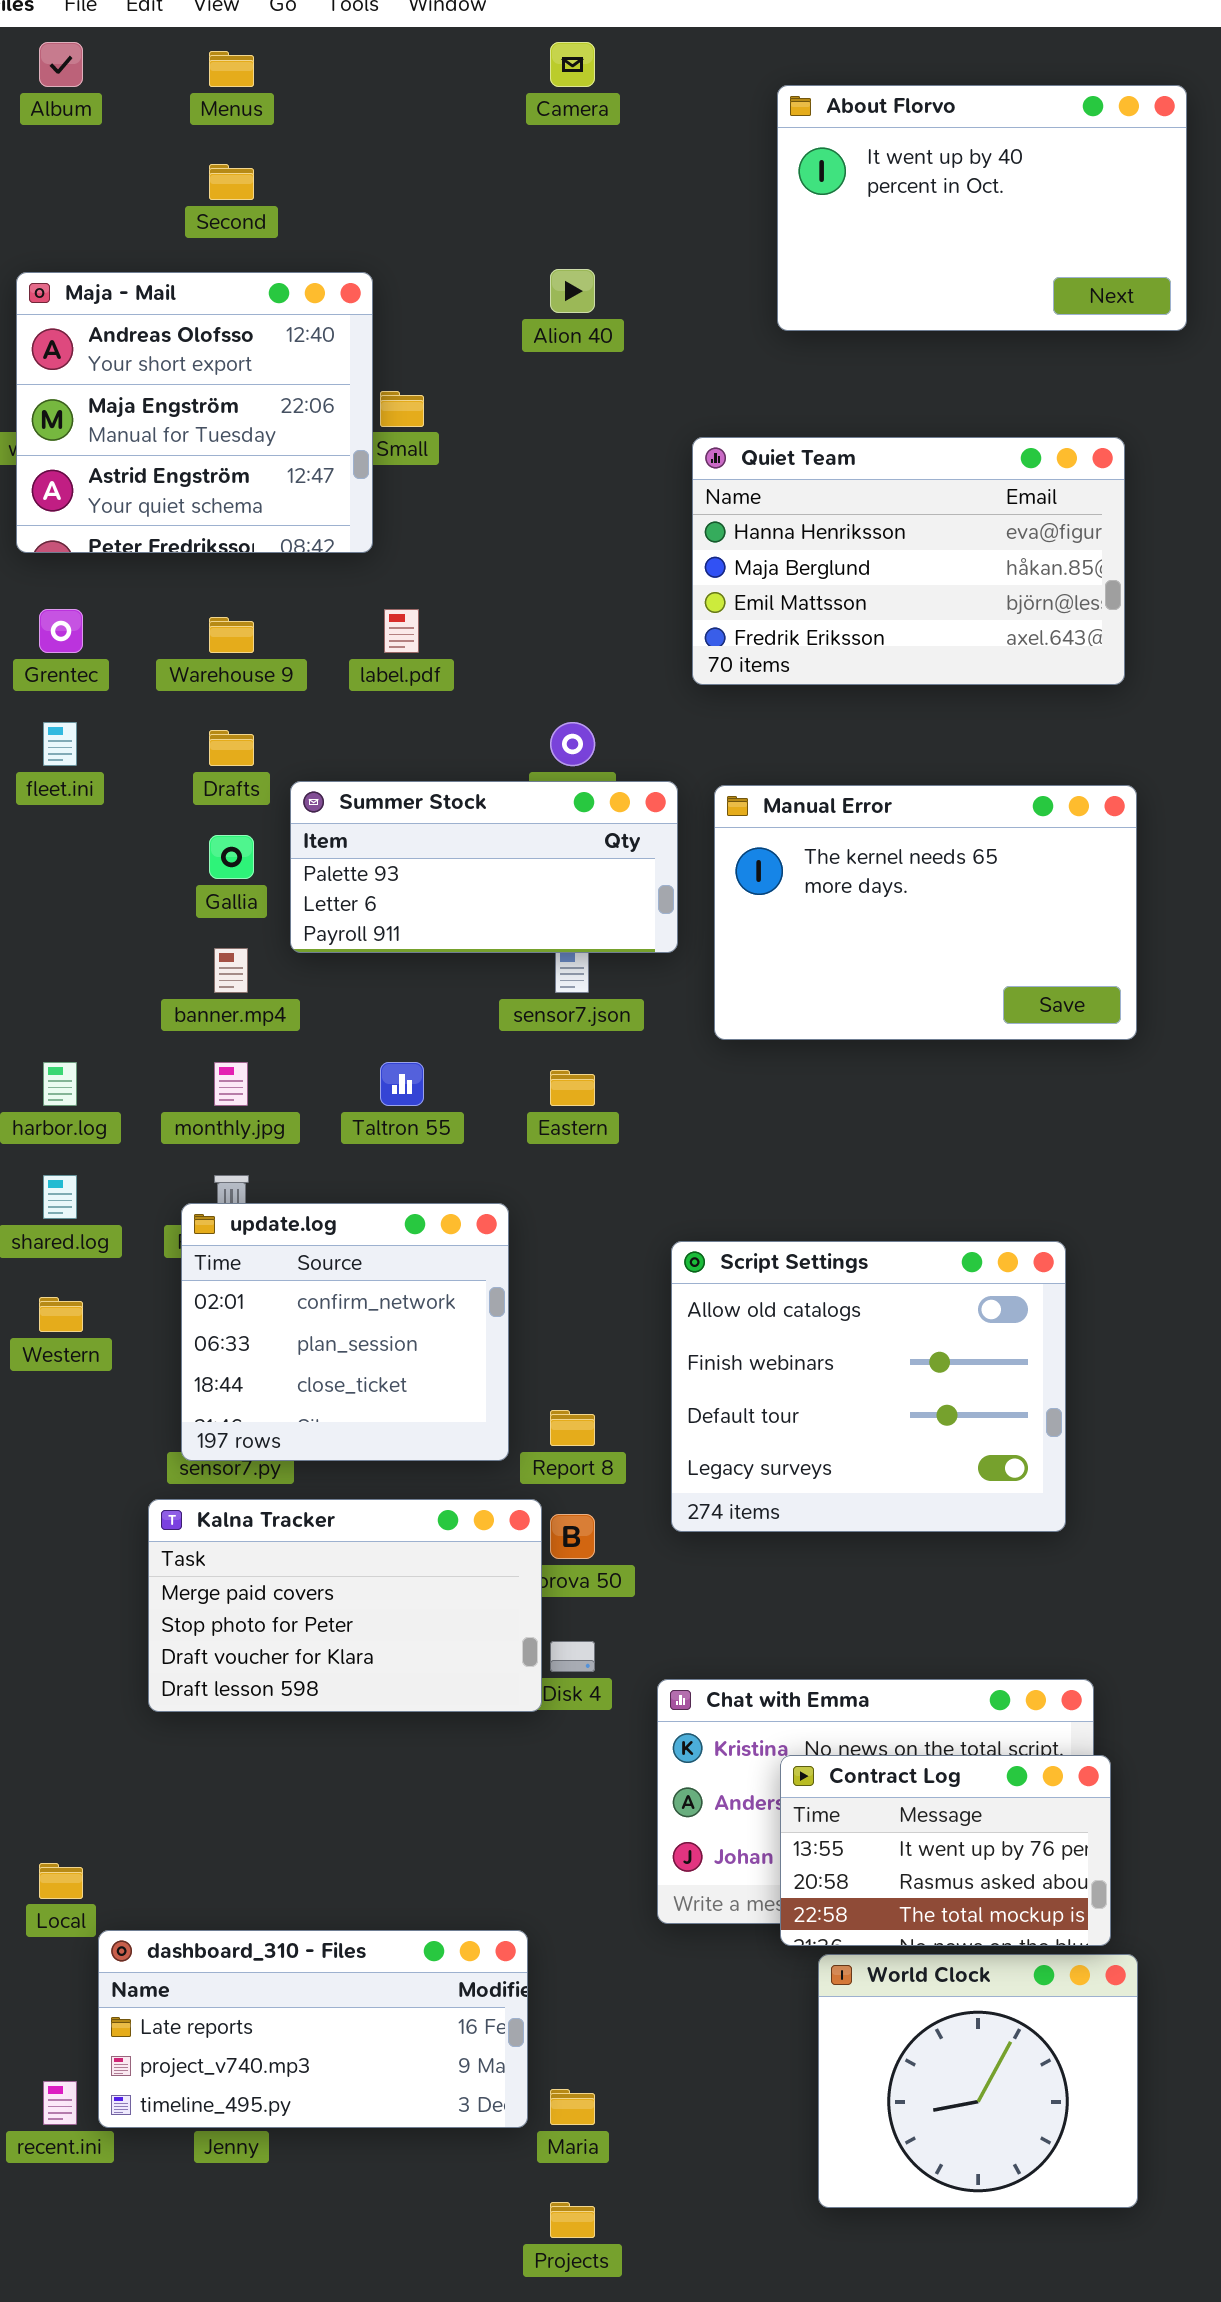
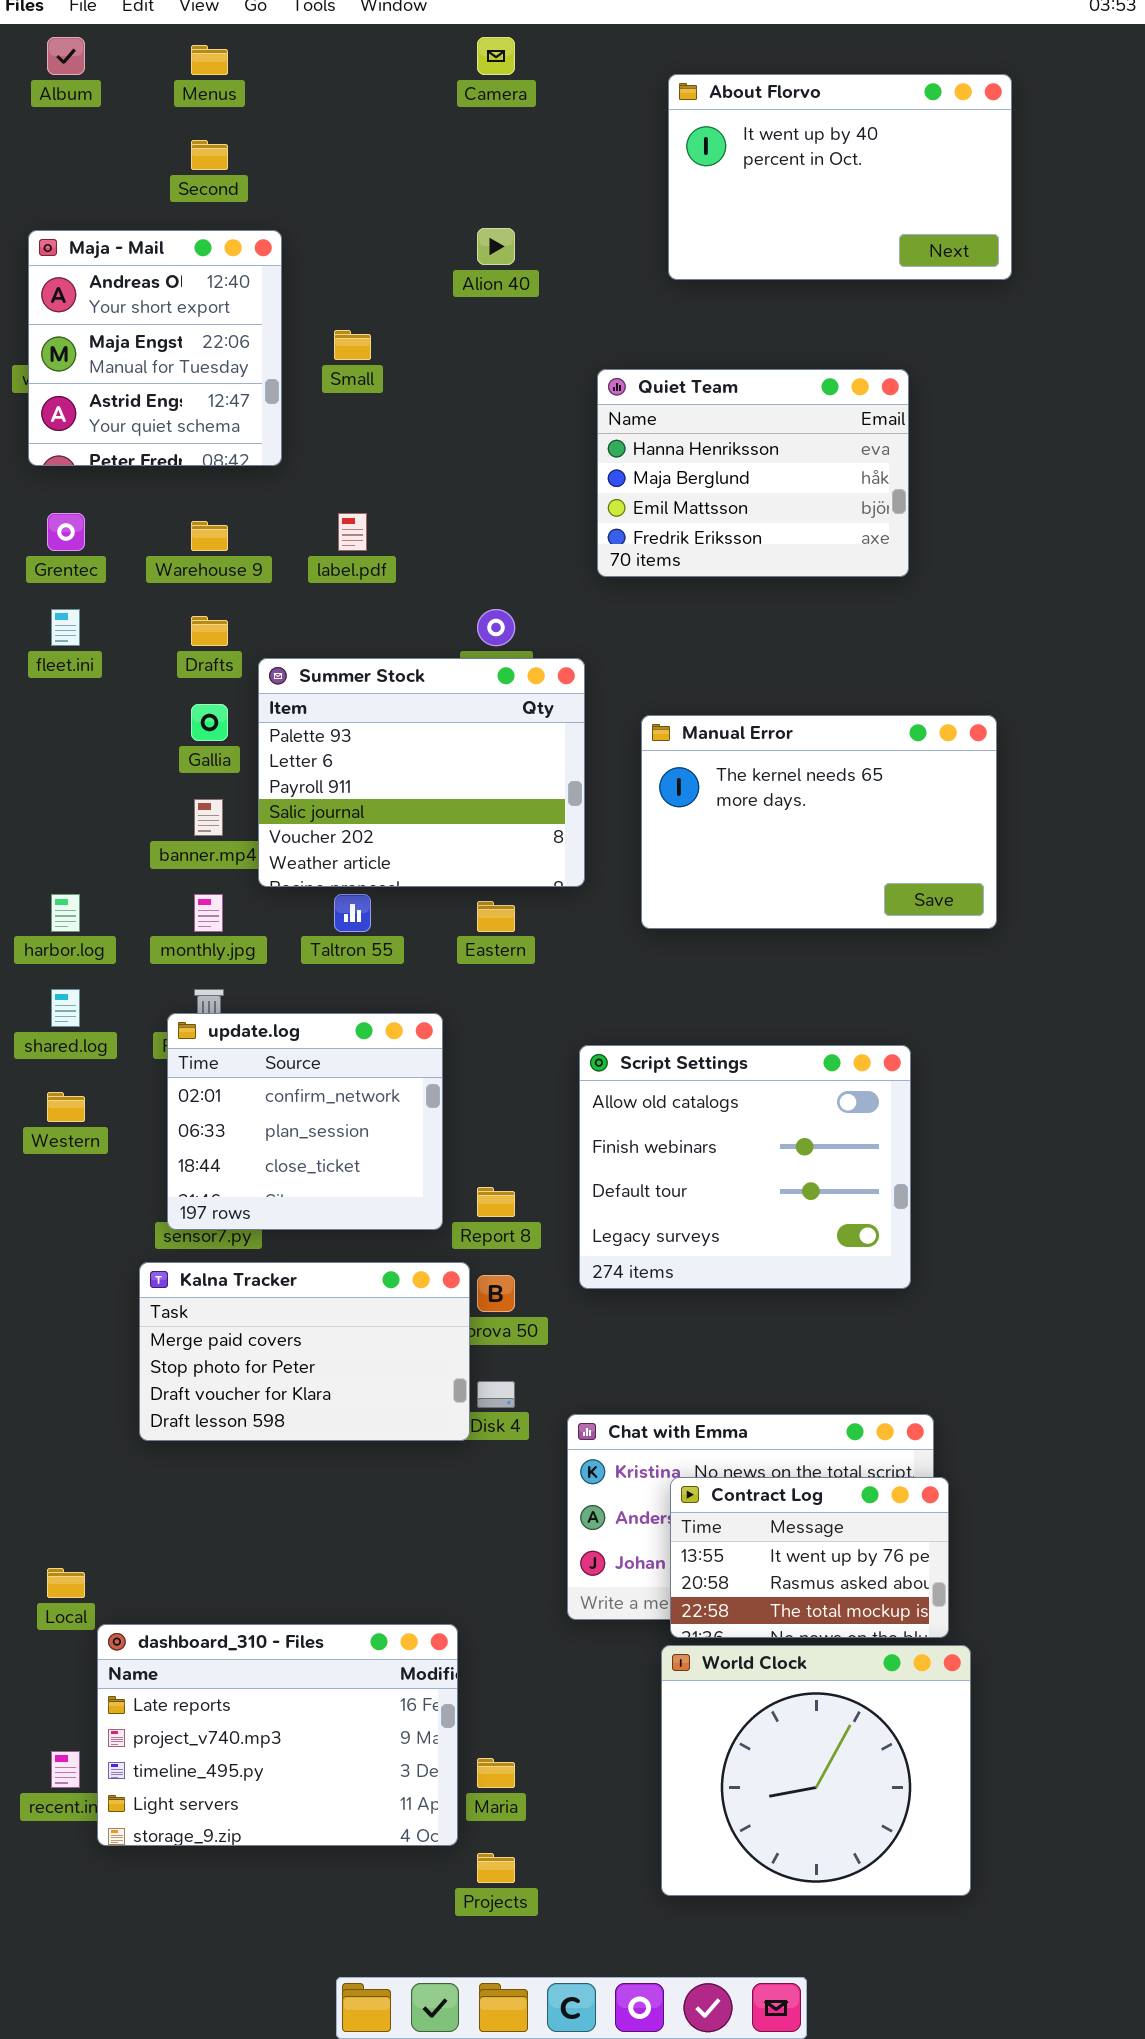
Maja - Mail: [16,272,373,553] -> [28,230,282,466], resized
Quiet Team: [692,437,1125,685] -> [597,369,909,577], resized
Summer Stock: [290,781,678,953] -> [258,658,585,887], resized
Manual Error: [714,785,1137,1040] -> [641,715,997,929], moved
dashboard_310 - Files: [98,1930,528,2128] -> [97,1624,458,1846], resized
World Clock: [818,1954,1138,2208] -> [661,1645,971,1896], resized

